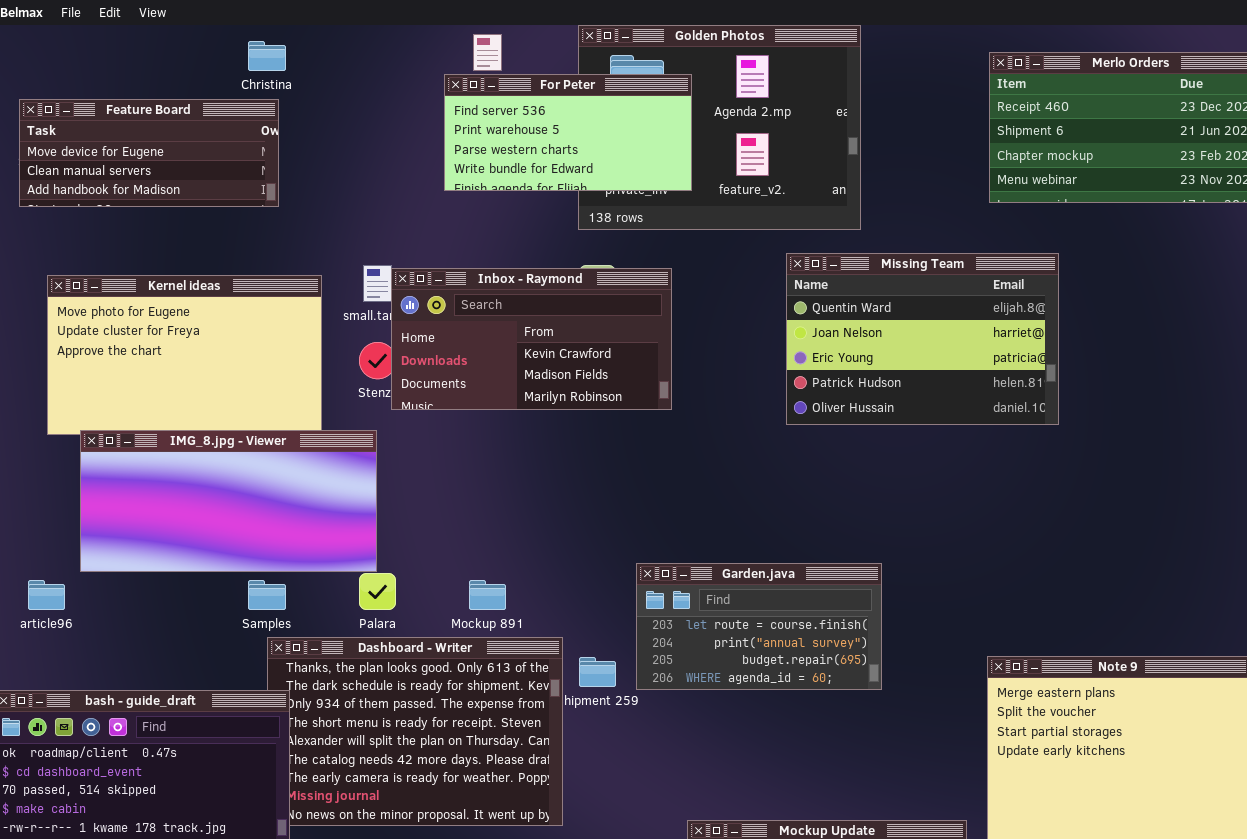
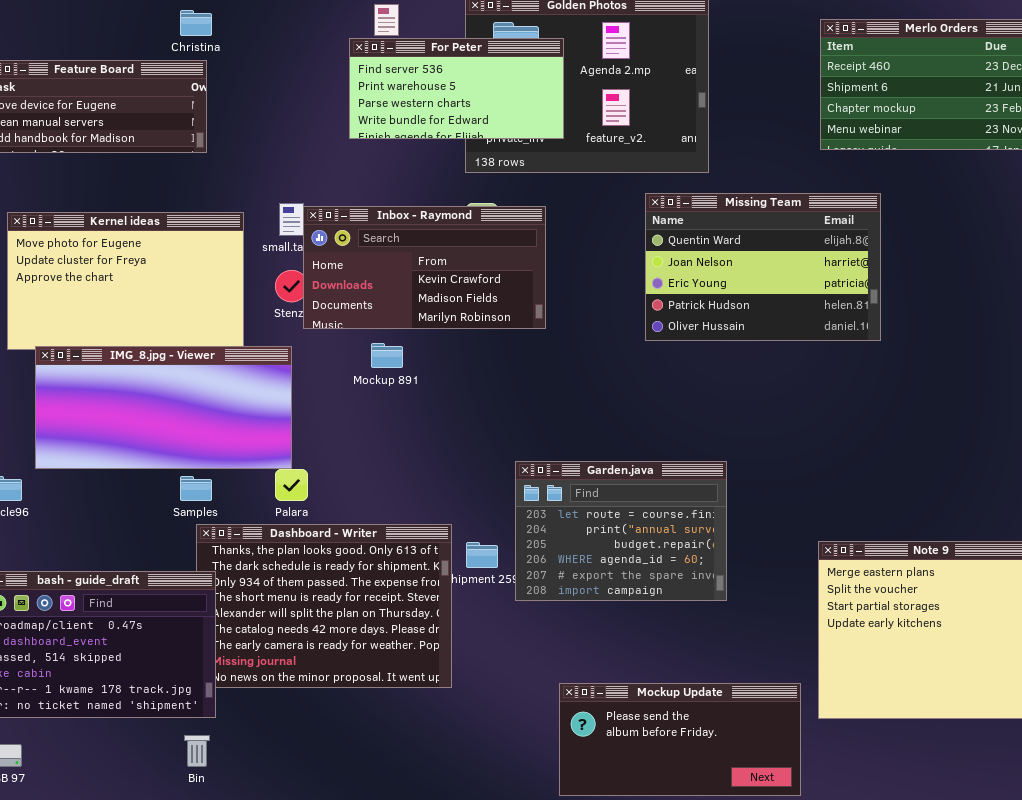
Garden.java: [636,563,882,690] -> [515,461,727,601], resized
Mockup 891: [469,580,506,610] -> [371,343,403,368], moved

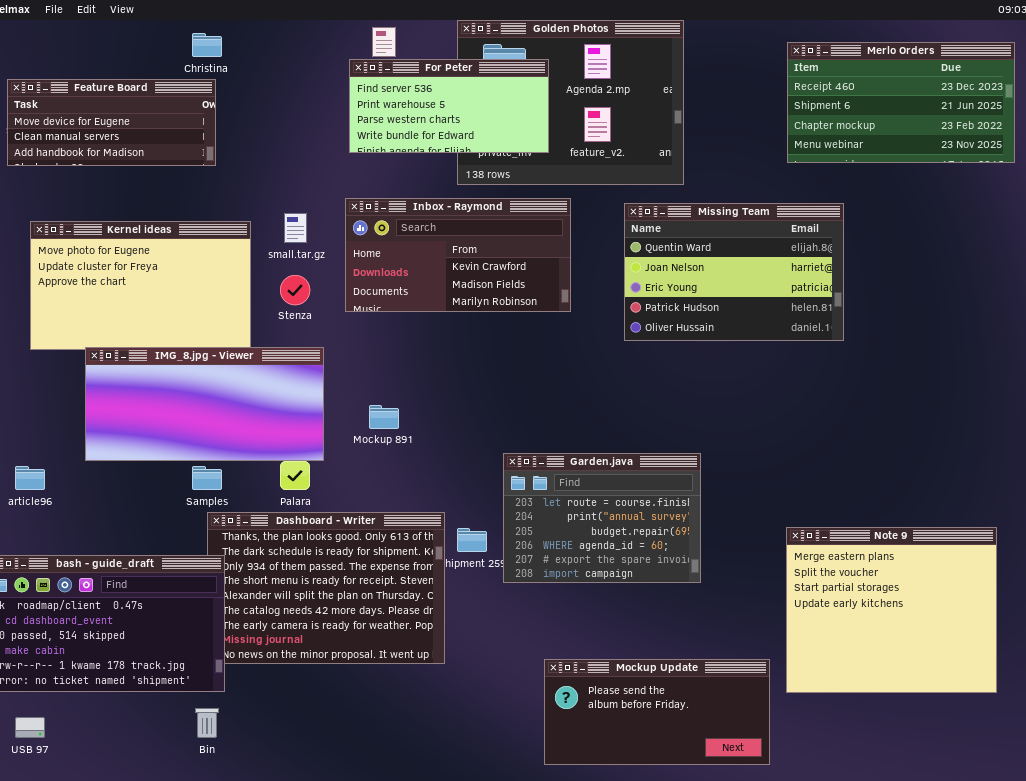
Inbox - Raymond: [303,206,546,329] -> [345,198,571,312], moved
Mockup 891: [371,343,403,368] -> [369,405,399,429], moved
IMG_8.jpg - Viewer: [35,346,292,469] -> [85,347,324,461], moved

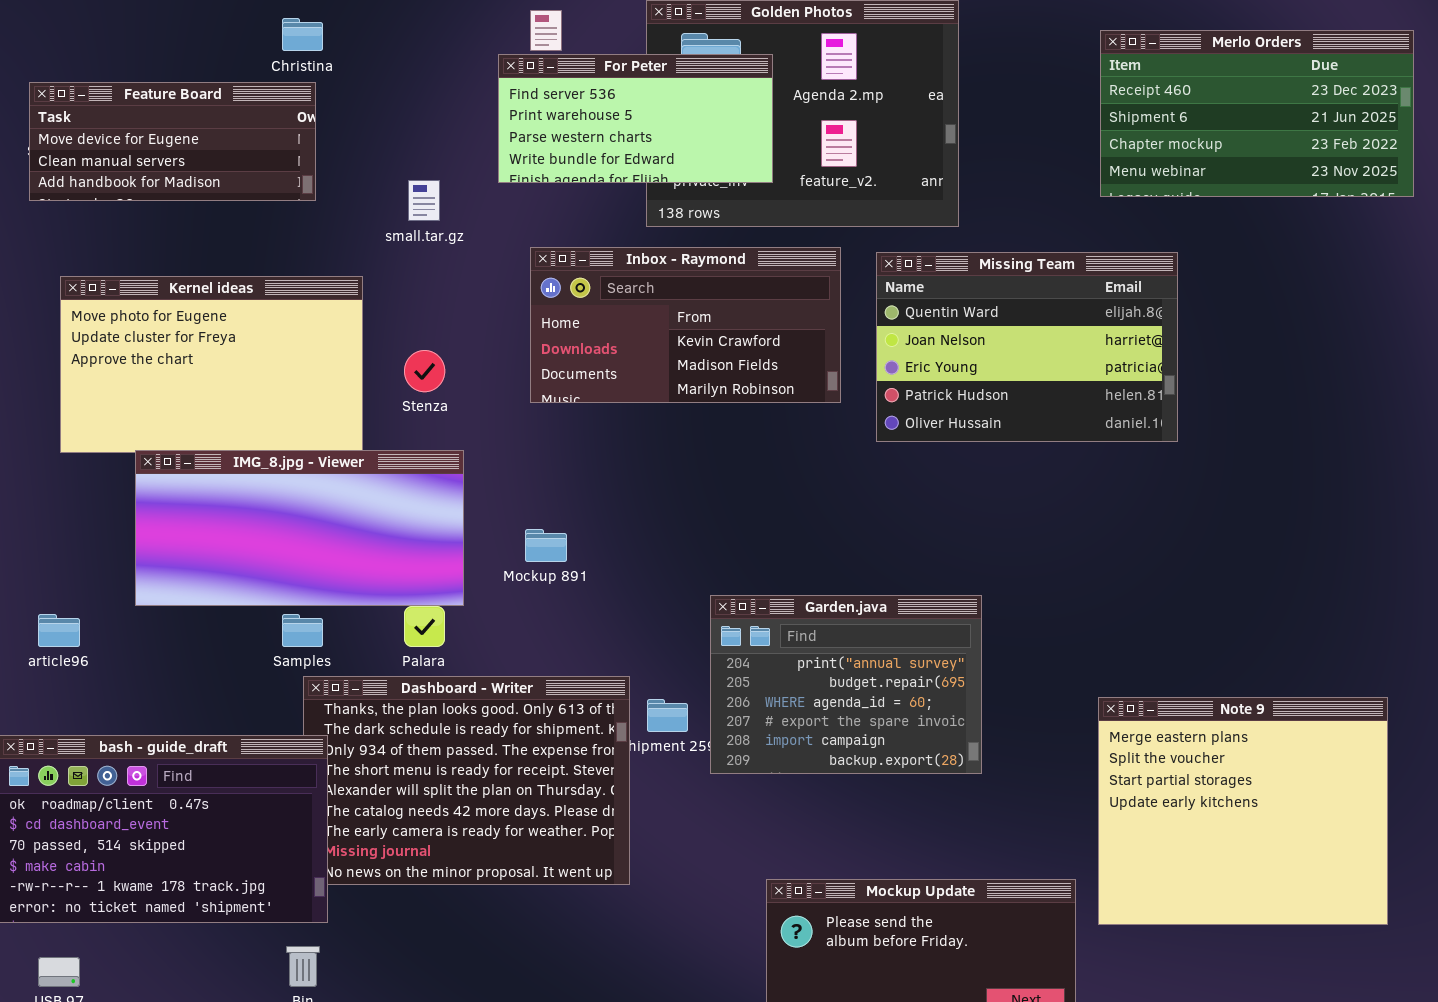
Inbox - Raymond: [345,198,571,312] -> [530,247,841,403], moved
small.tar.gz: [284,213,307,243] -> [408,180,440,221], moved
Garden.java: [503,453,701,583] -> [710,595,982,774], scrolled down 1 row

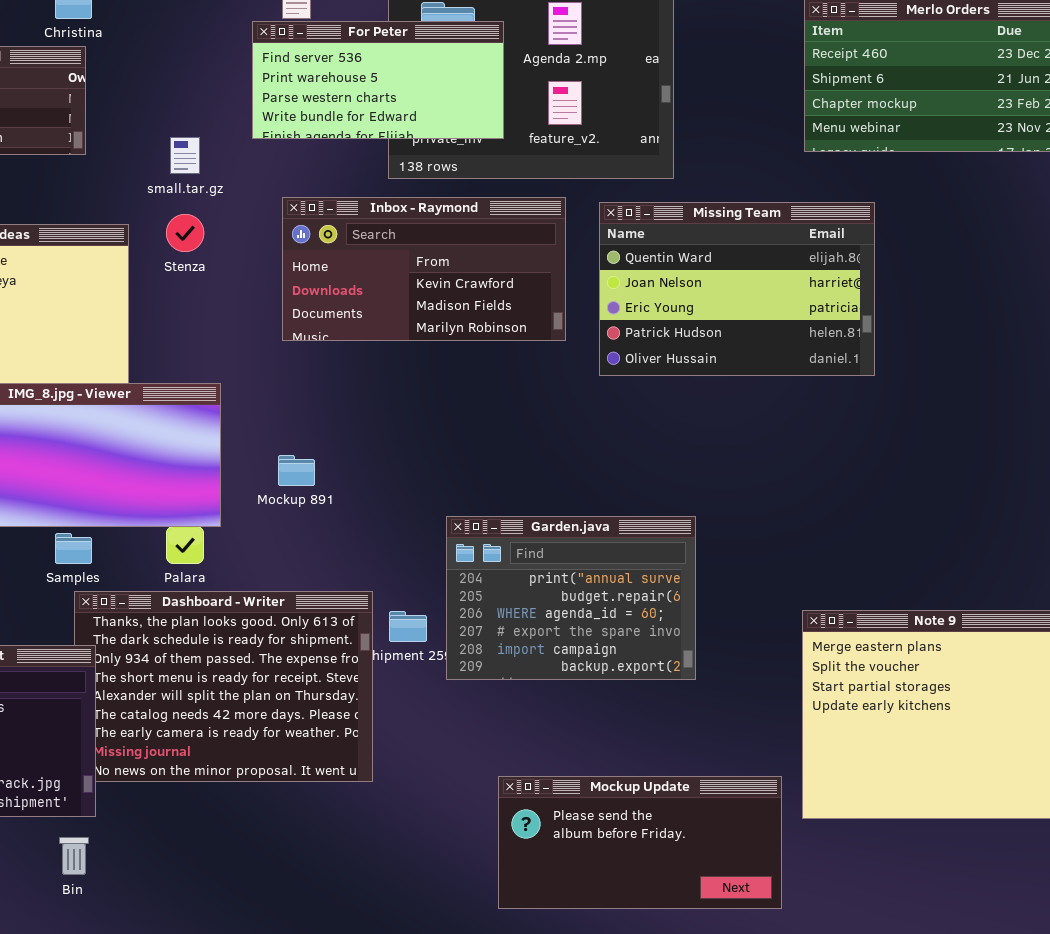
Stenza: [404,350,445,392] -> [166,214,204,252], moved

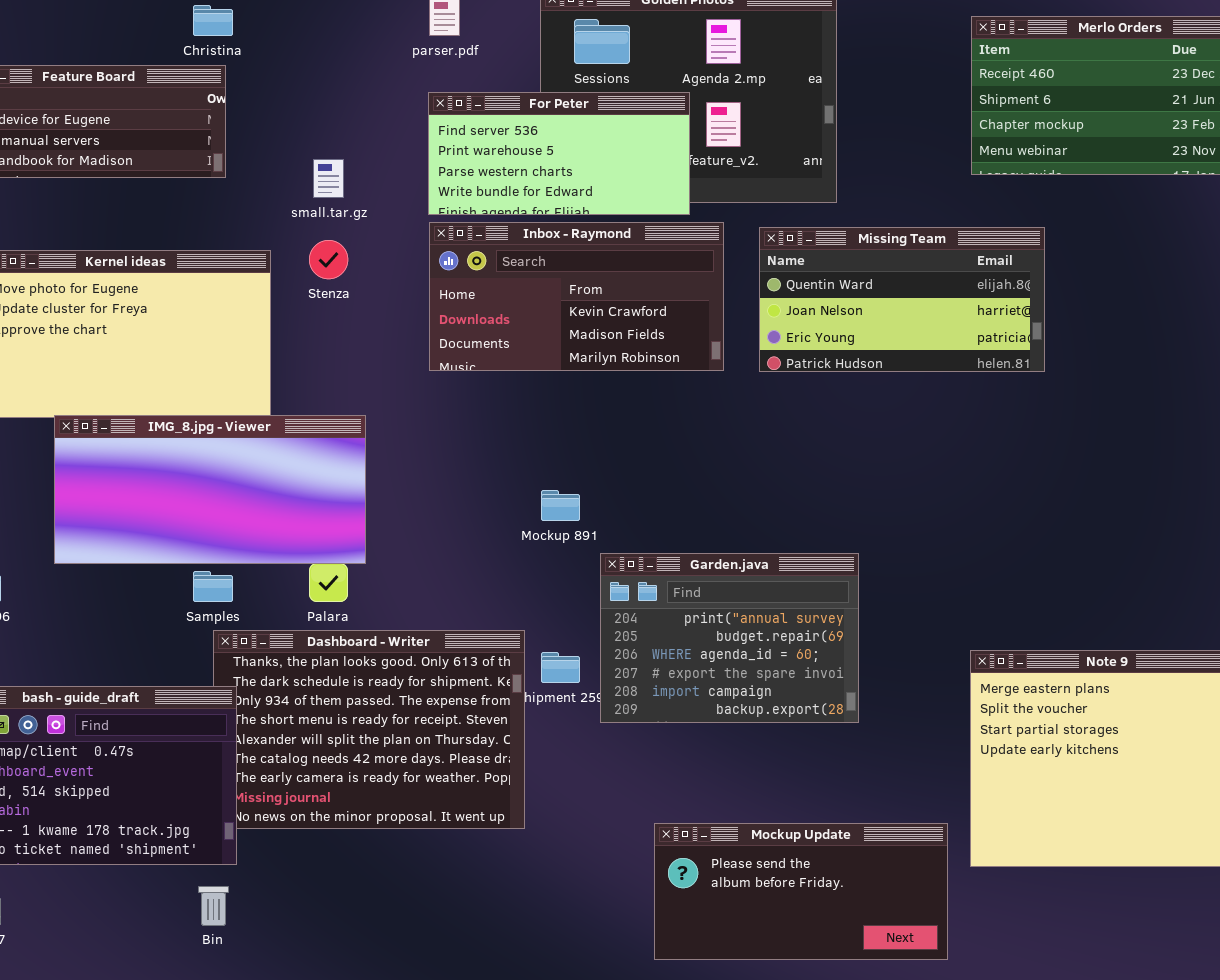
For Peter: [252,21,504,139] -> [428,92,690,215], moved
Missing Team: [599,202,875,376] -> [759,227,1045,372], resized
Mockup 891: [278,455,315,486] -> [541,490,580,521], moved

